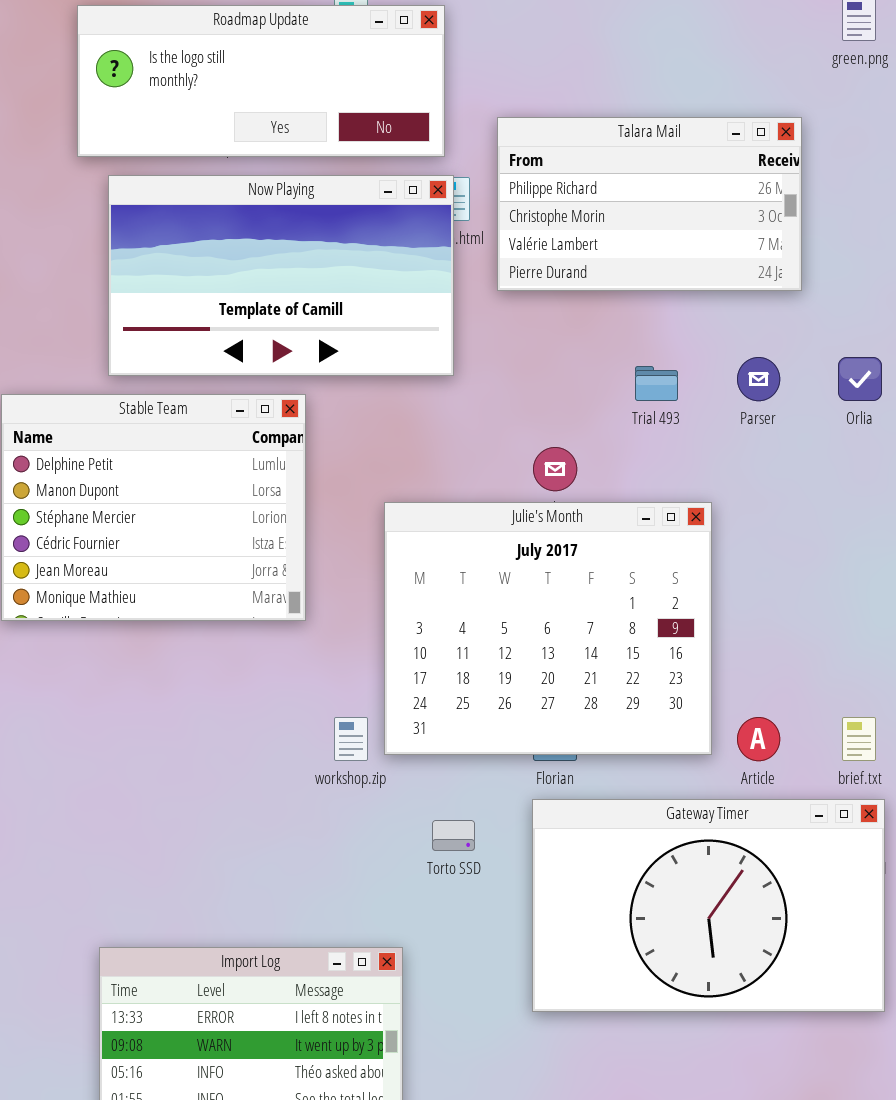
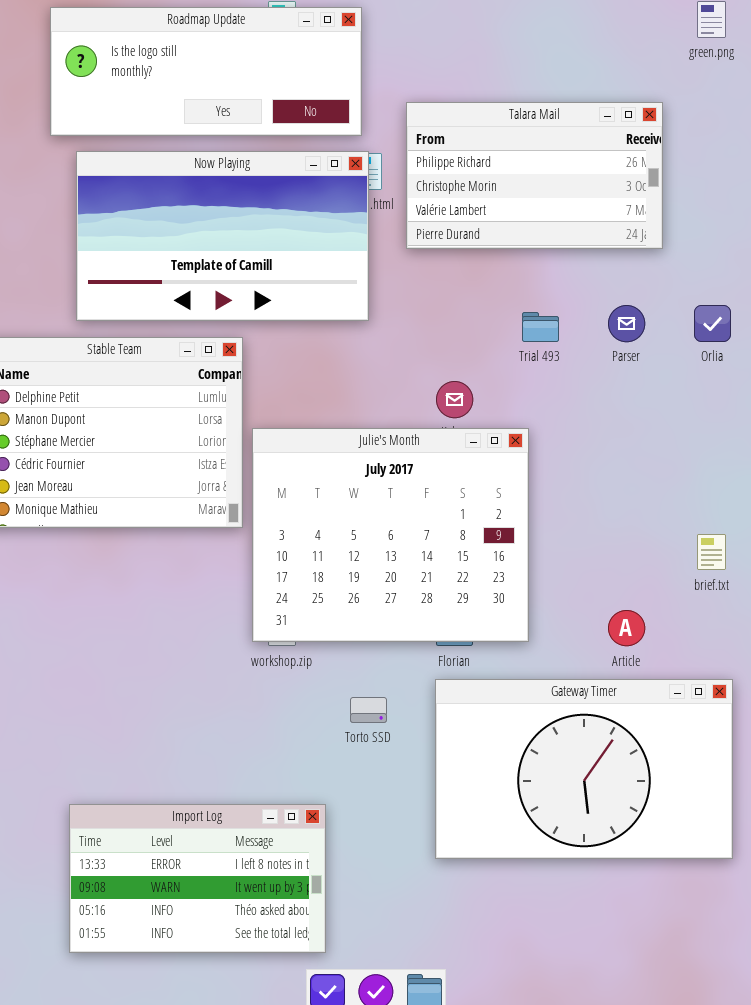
Julie's Month: [384,502,712,755] -> [252,428,529,642], moved
brief.txt: [842,717,876,761] -> [697,534,726,570], moved

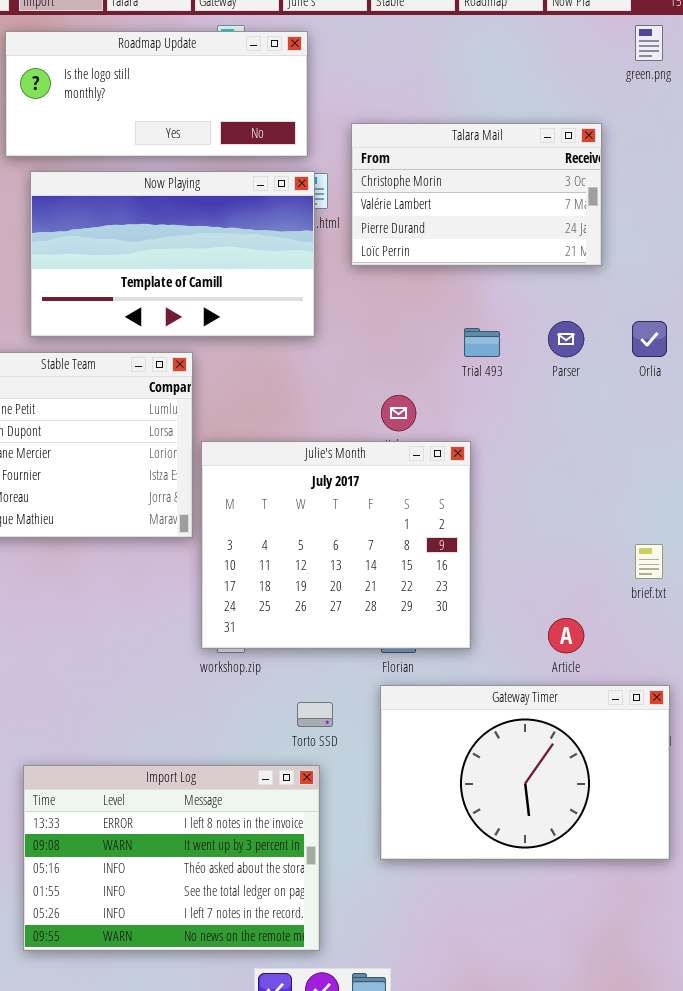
Talara Mail: [406,102,663,249] -> [351,123,602,266], scrolled down 1 row
Import Log: [69,804,326,953] -> [23,765,320,951], resized

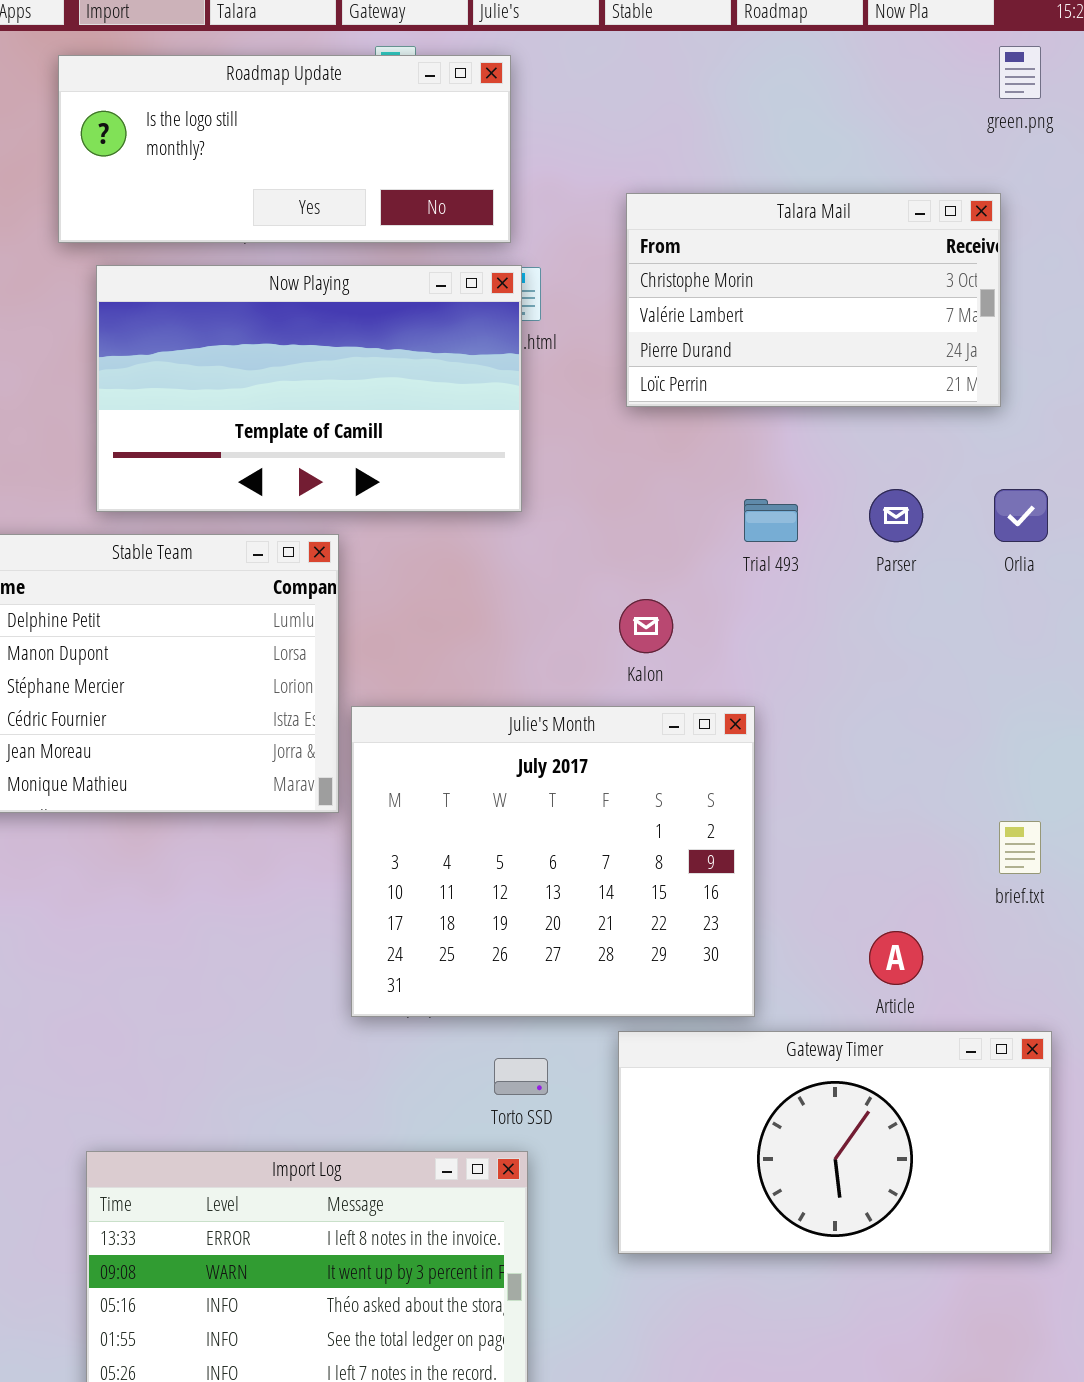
Talara Mail: [351,123,602,266] -> [626,193,1001,407], moved
Julie's Month: [201,441,471,649] -> [351,706,755,1017], moved
Gateway Timer: [380,685,670,860] -> [618,1031,1052,1254], resized

